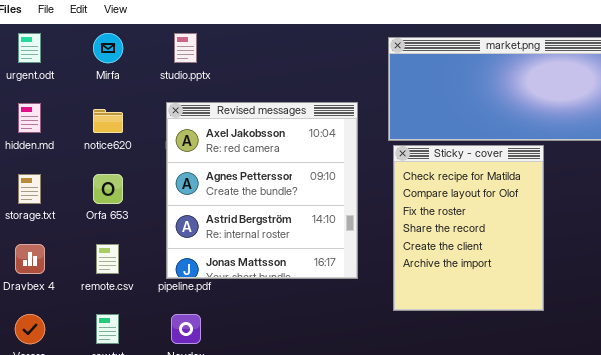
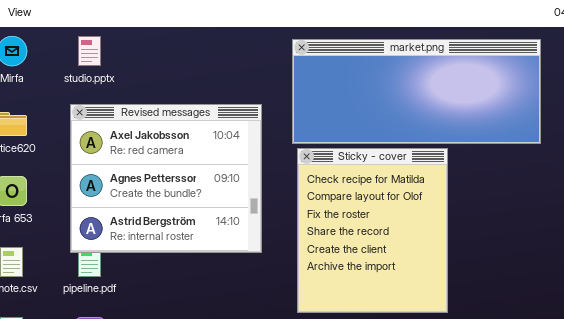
Revised messages: [166,102,358,279] -> [70,104,262,253], resized

